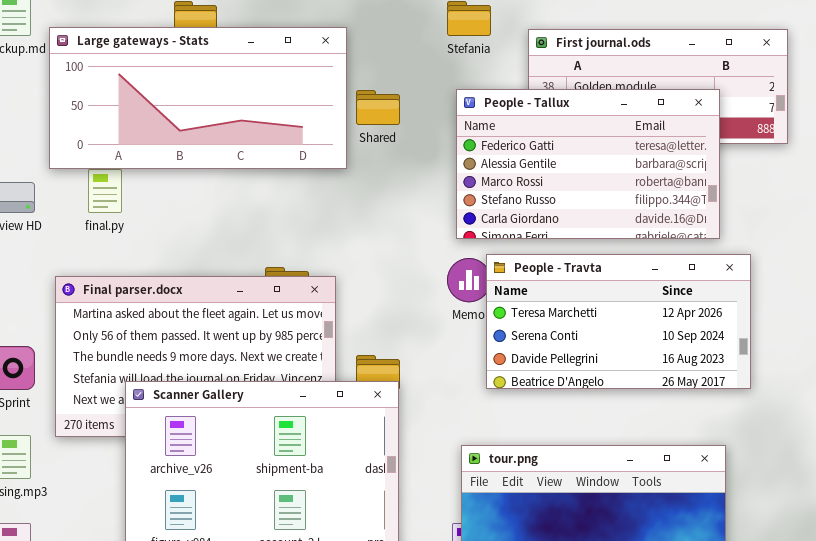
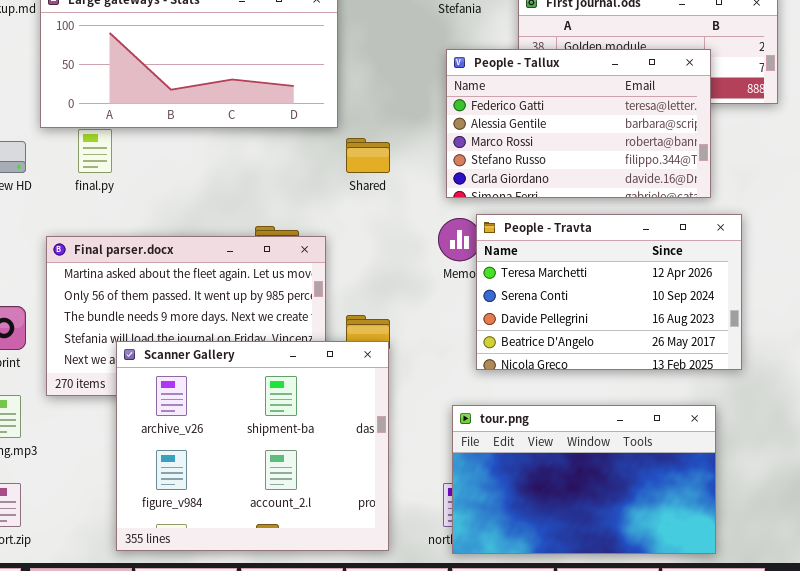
Shared: [356,90,400,125] -> [346,138,390,173], moved
People - Travta: [486,254,751,389] -> [476,214,742,370], resized

